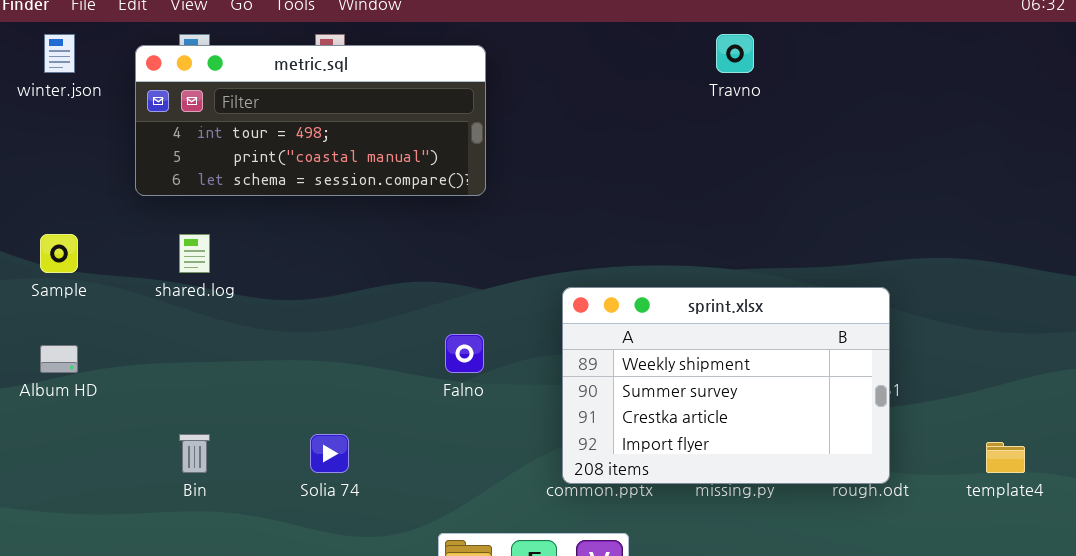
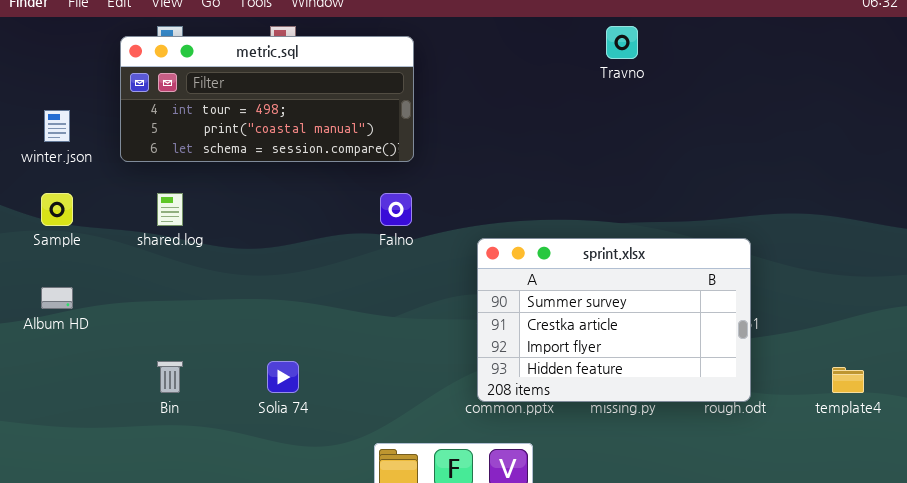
winter.json: [44,34,75,73] -> [44,110,70,142], moved
sprint.xlsx: [562,287,890,484] -> [477,238,751,402], scrolled down 1 row
Falno: [445,334,484,373] -> [380,193,412,226], moved

